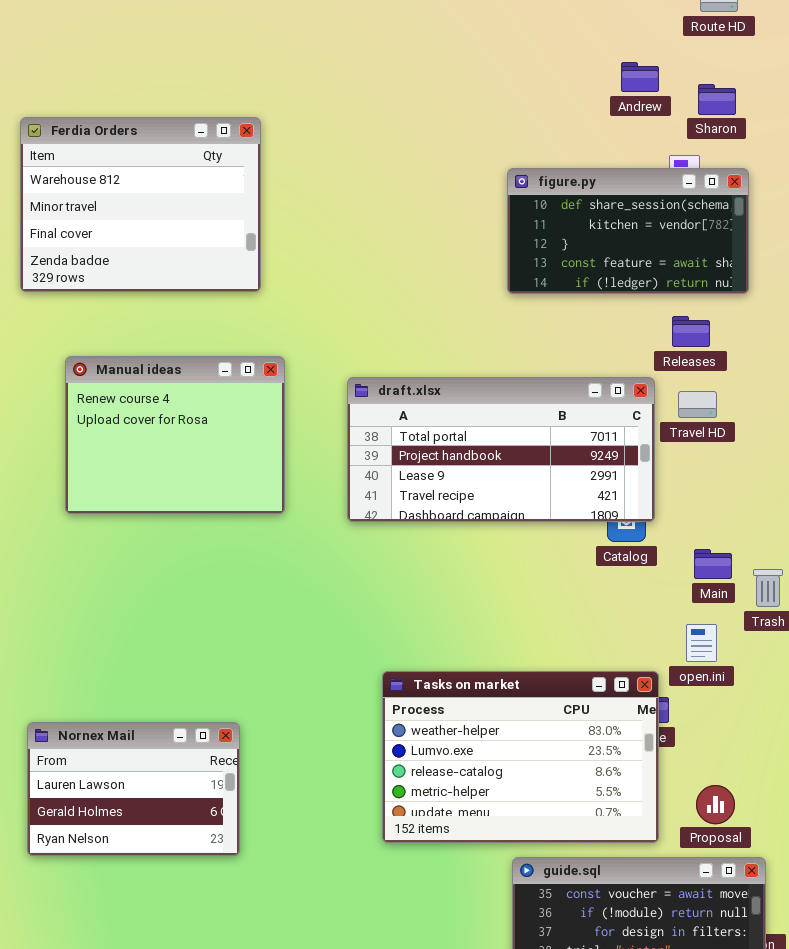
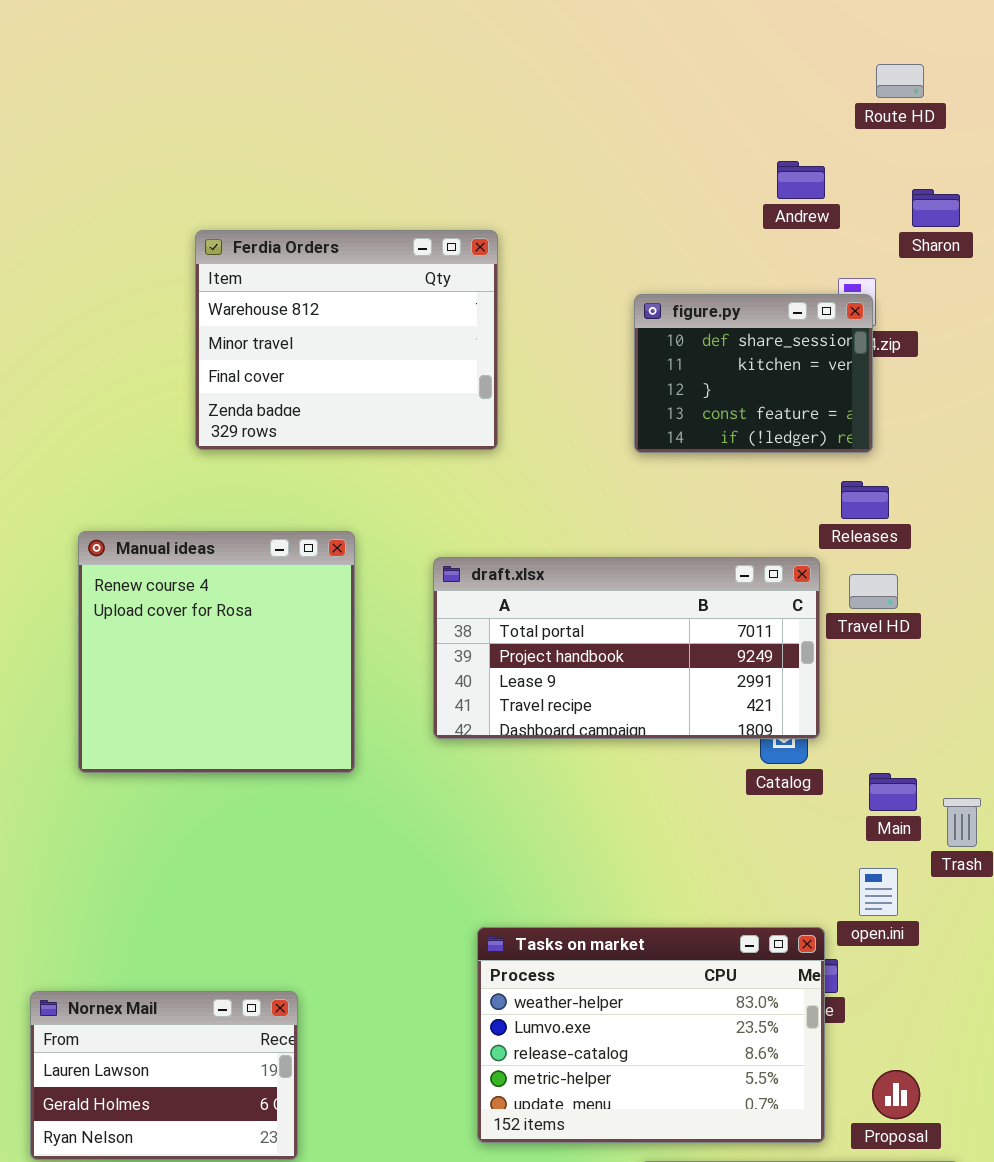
Sharon: [698,84,736,115] -> [912,189,960,227], moved
Ferdia Orders: [20,117,261,292] -> [195,230,498,450], moved
figure.py: [507,168,749,294] -> [634,294,873,453], resized
Manual ideas: [65,356,285,514] -> [78,531,355,773], resized

